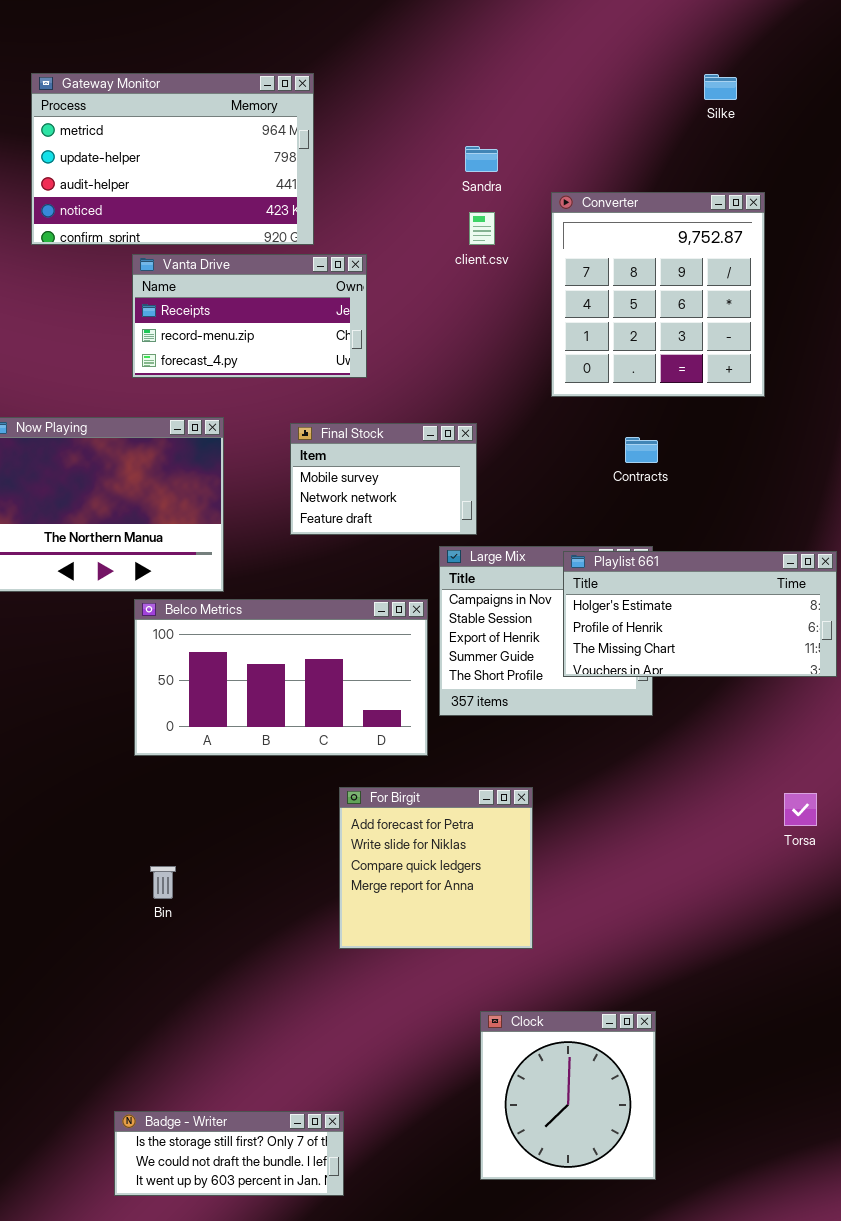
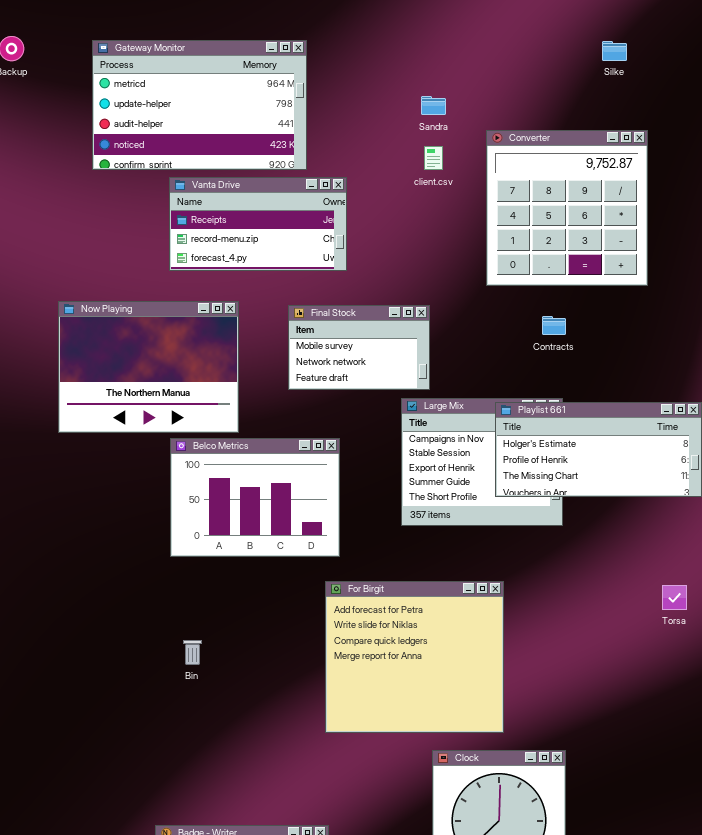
Belco Metrics: [134,599,428,756] -> [170,438,340,557], resized
For Birgit: [339,787,533,949] -> [325,581,504,733], resized

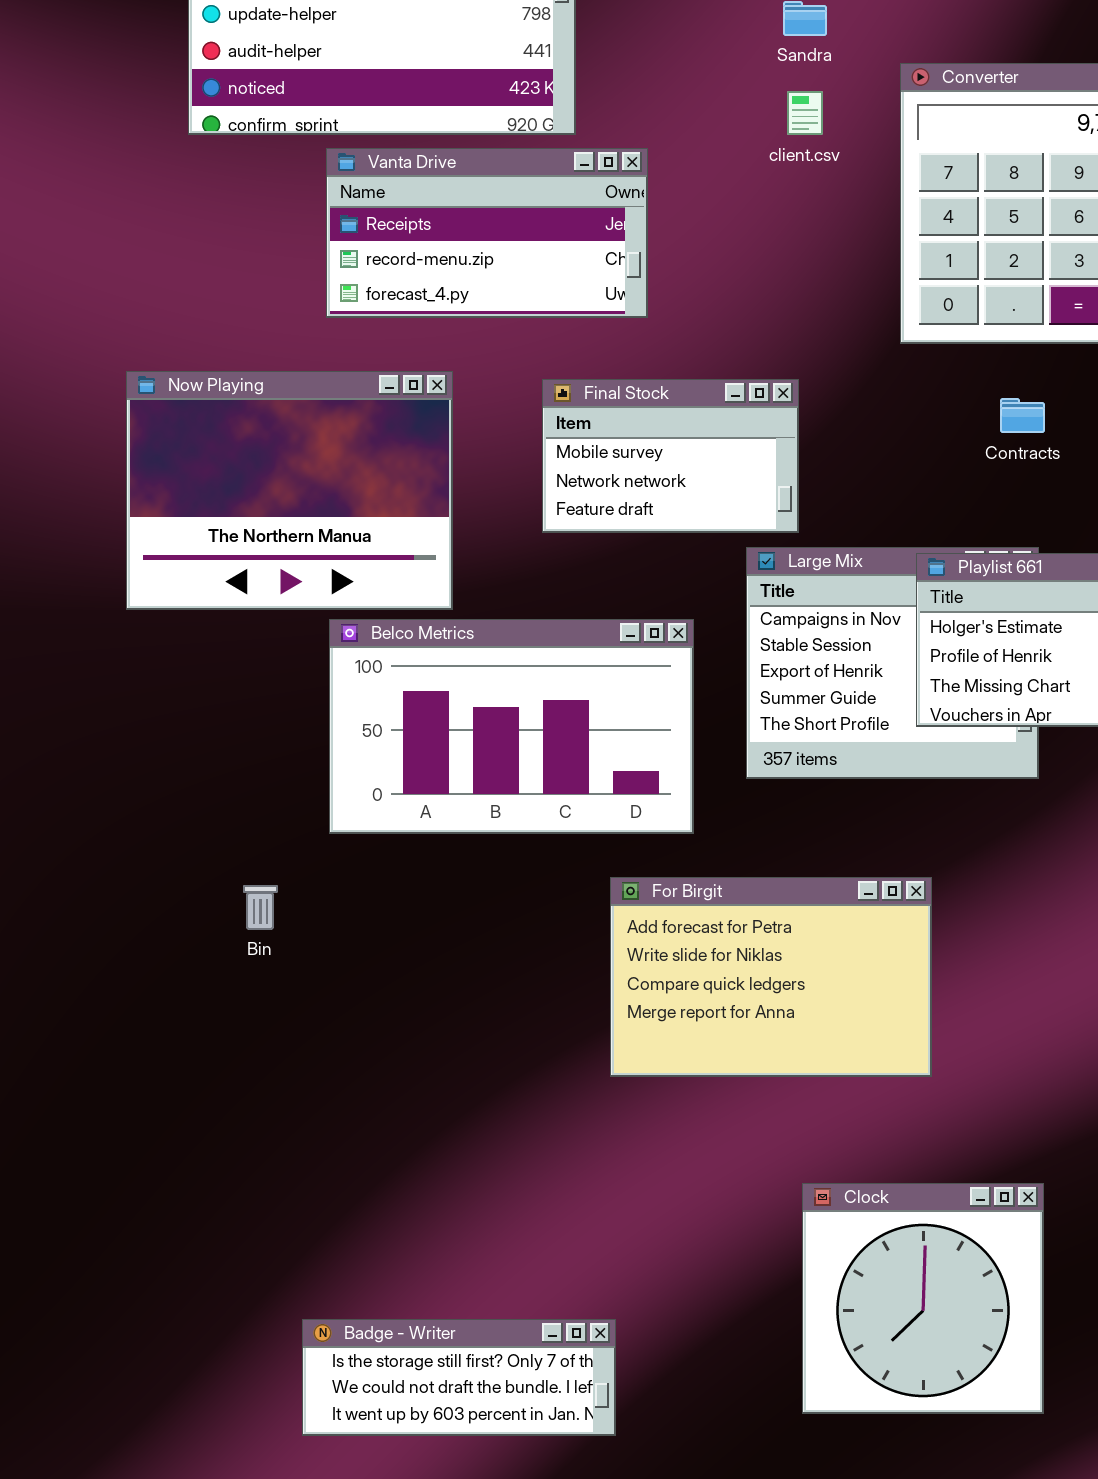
Belco Metrics: [170,438,340,557] -> [329,619,694,834], resized
For Birgit: [325,581,504,733] -> [610,877,932,1077], resized
Bin: [183,640,202,665] -> [243,885,278,930], moved

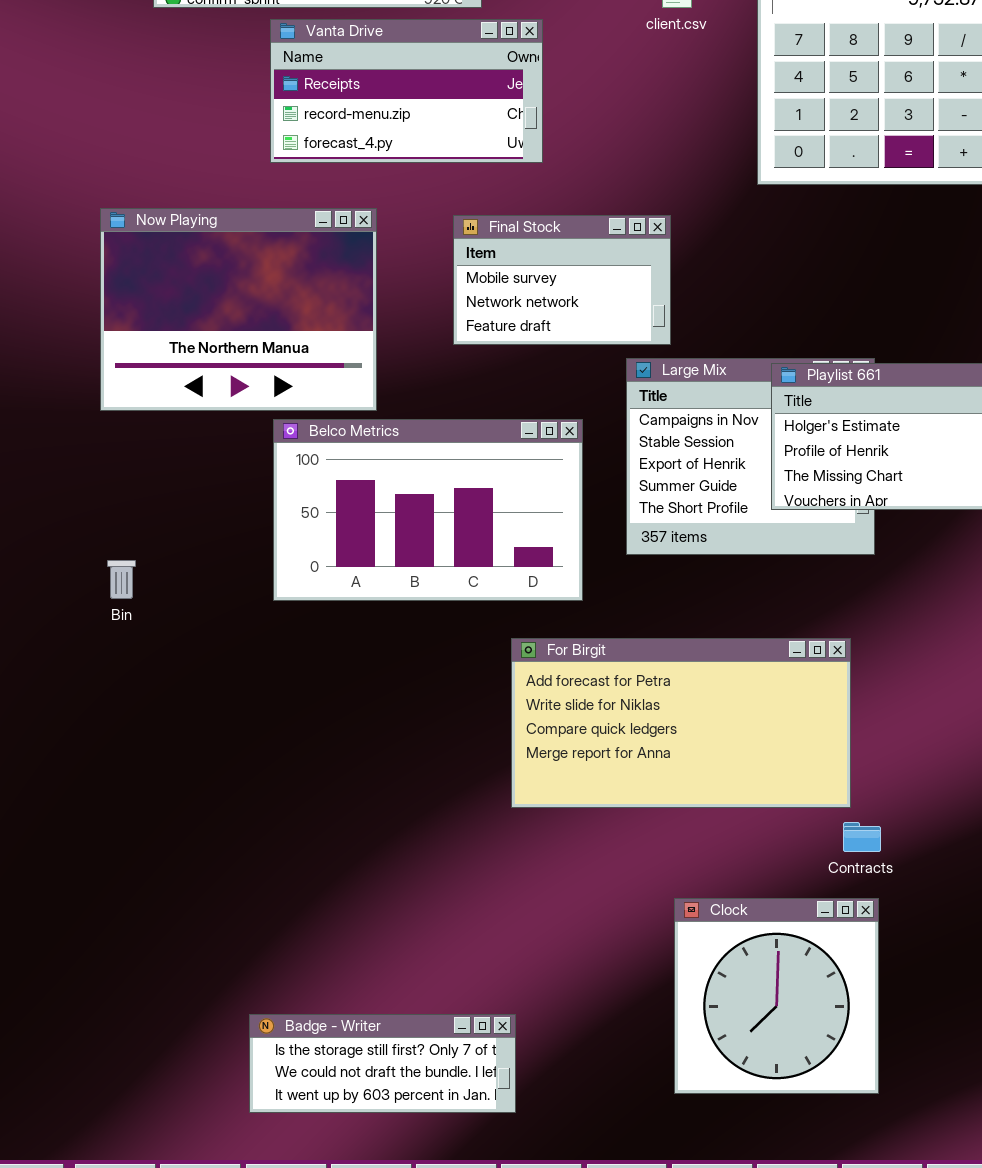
Contracts: [1000,398,1045,433] -> [843,822,881,852], moved
For Birgit: [610,877,932,1077] -> [511,638,851,808], resized
Bin: [243,885,278,930] -> [107,560,136,599], moved

